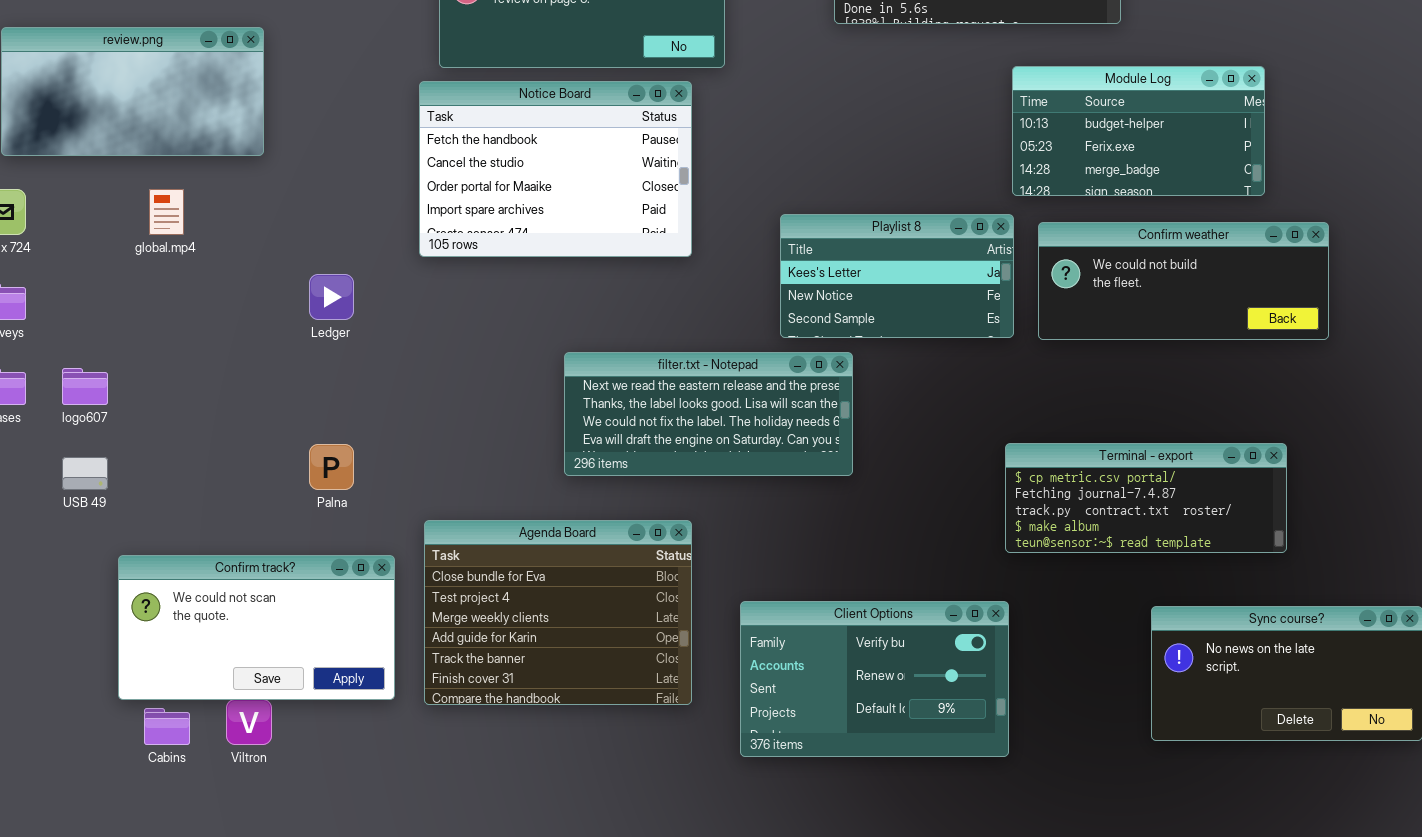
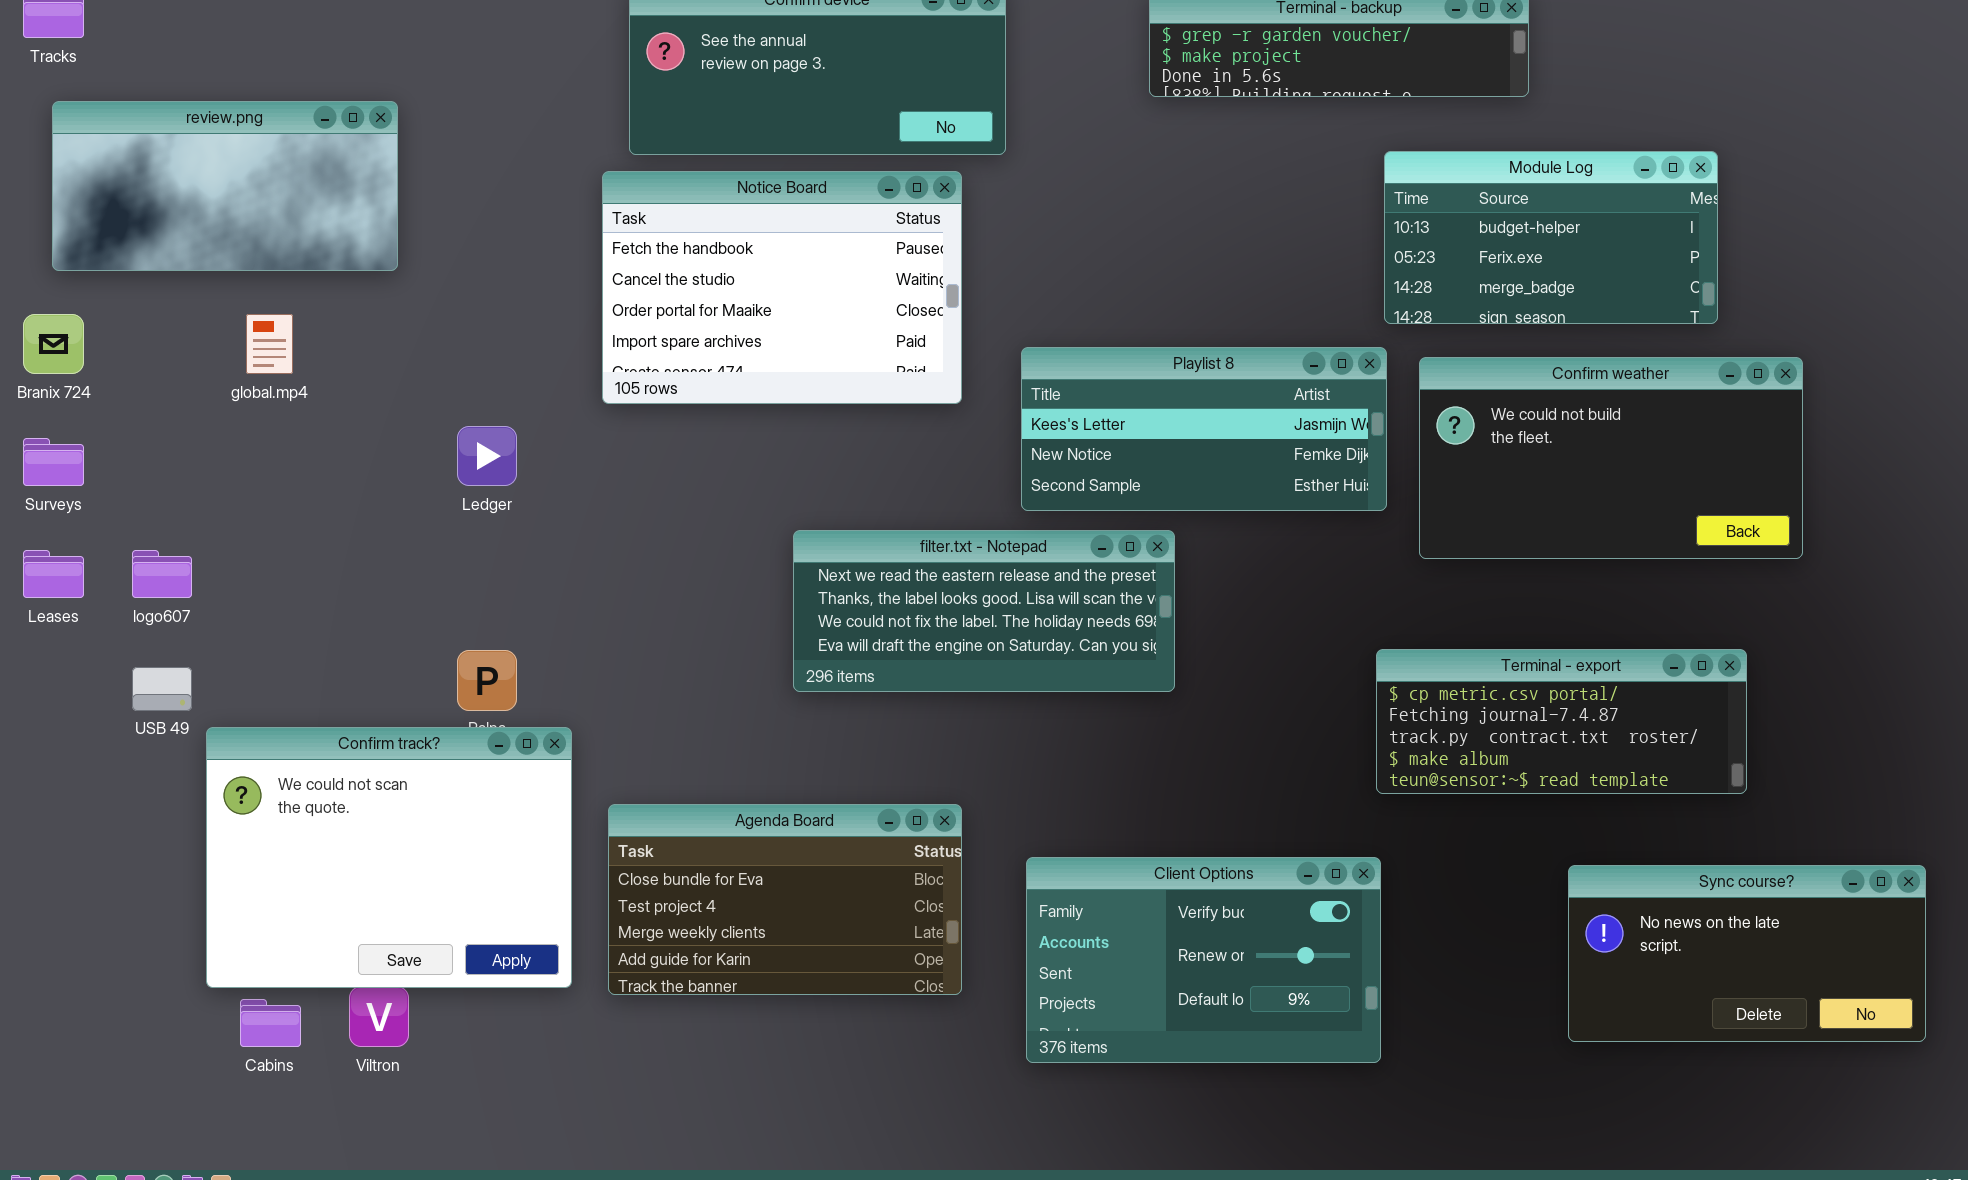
Playlist 8: [780,214,1014,338] -> [1021,347,1387,511], resized
Confirm weather: [1038,222,1329,340] -> [1419,357,1803,559], resized
Agenda Board: [424,520,692,705] -> [608,804,962,995], resized
Confirm track?: [118,555,395,700] -> [206,727,572,988], resized

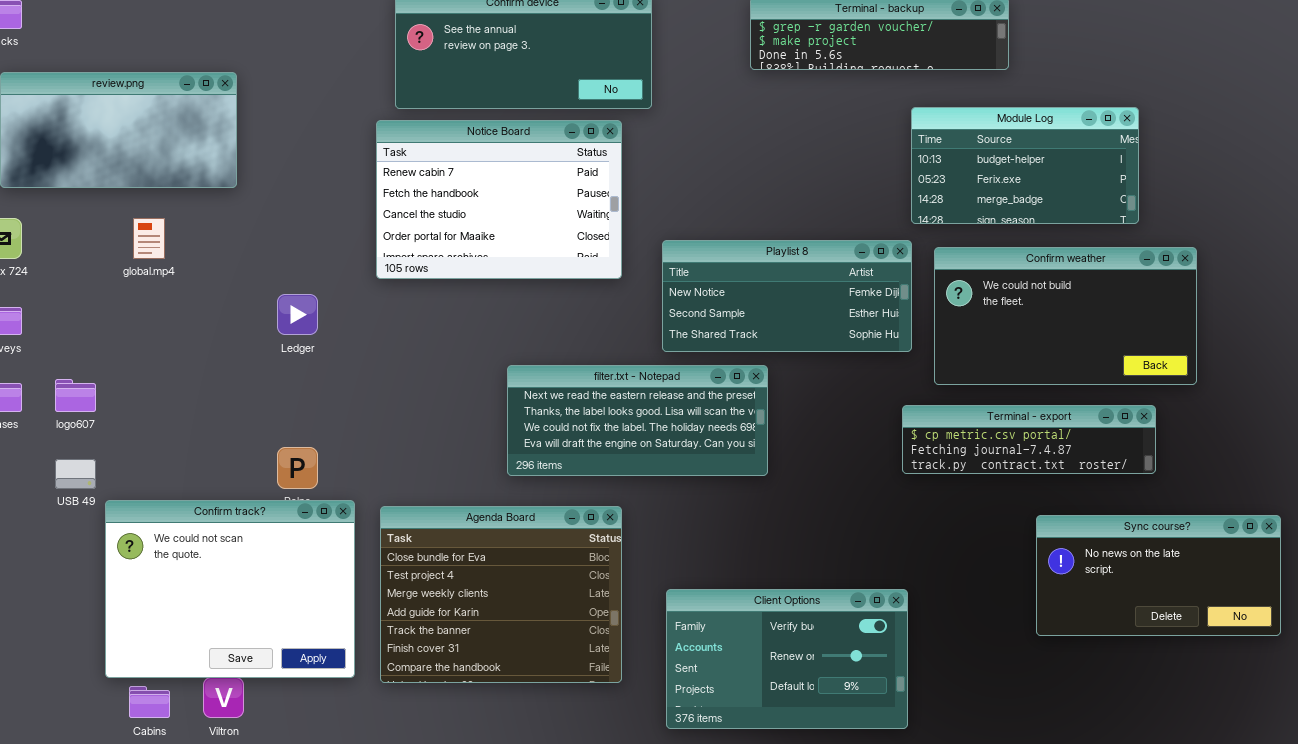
Notice Board: [602,171,962,404] -> [376,120,622,279], scrolled up 1 row
Playlist 8: [1021,347,1387,511] -> [662,240,912,352], scrolled down 1 row
Terminal - export: [1376,649,1747,794] -> [902,405,1156,474], moved, resized
Agenda Board: [608,804,962,995] -> [380,506,622,683], resized
Sync course?: [1568,865,1926,1042] -> [1036,515,1281,636], moved

